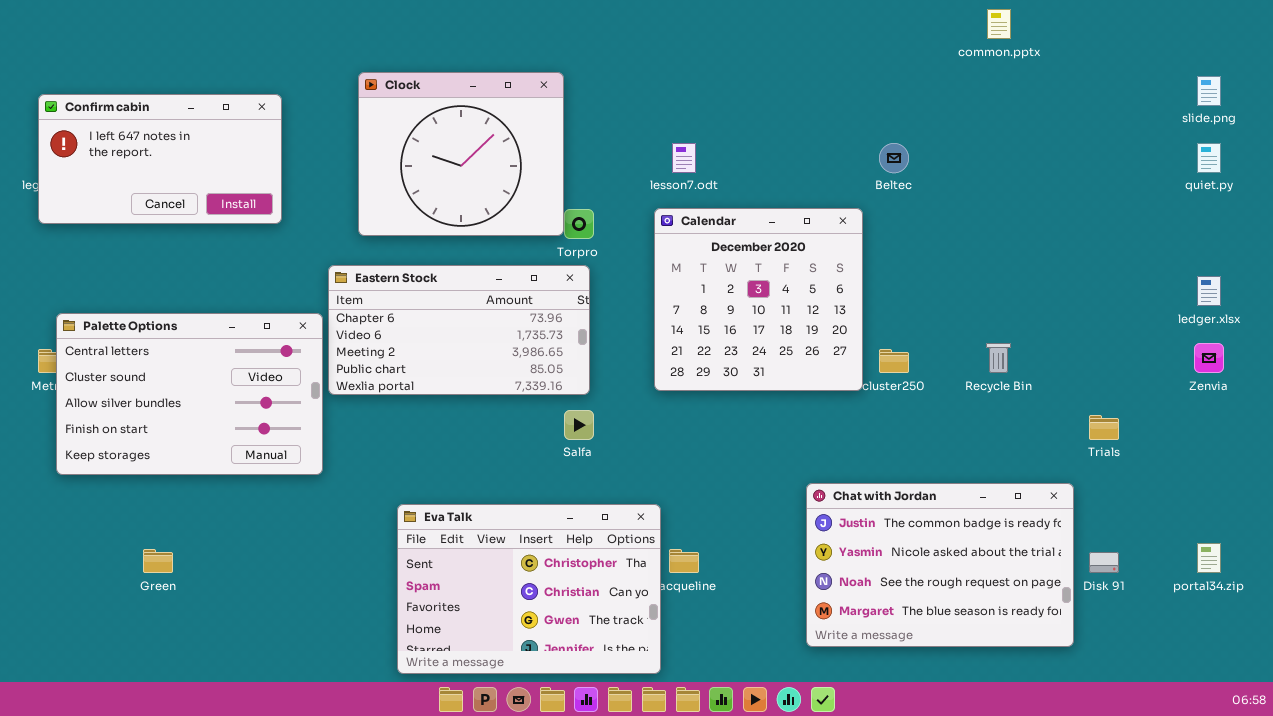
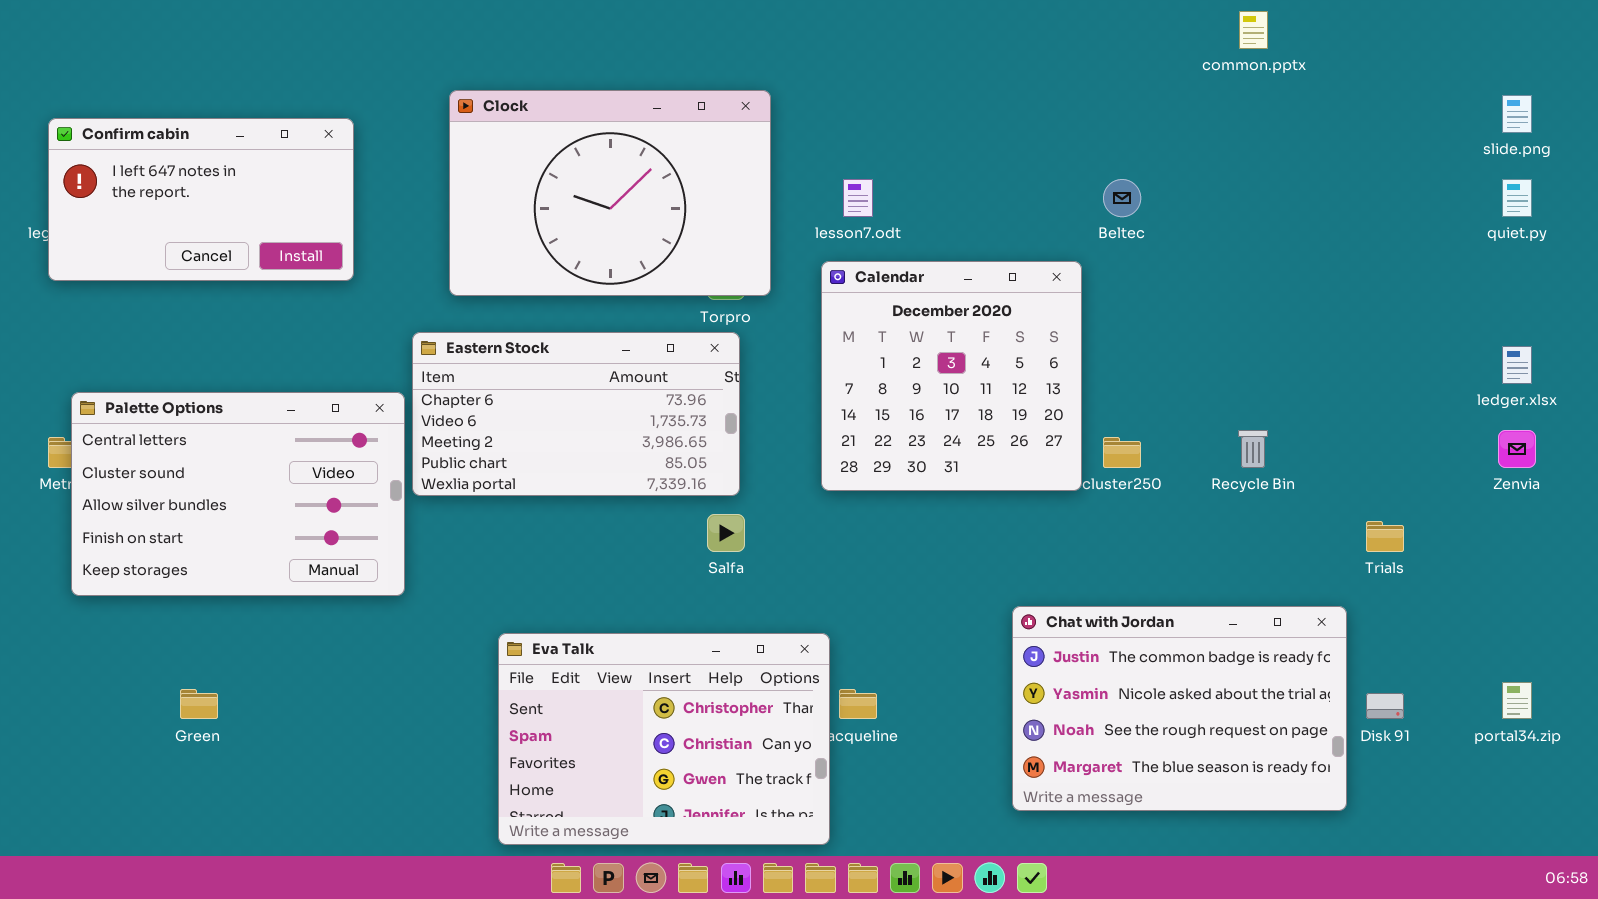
Clock: [358,72,564,236] -> [449,90,771,296], resized

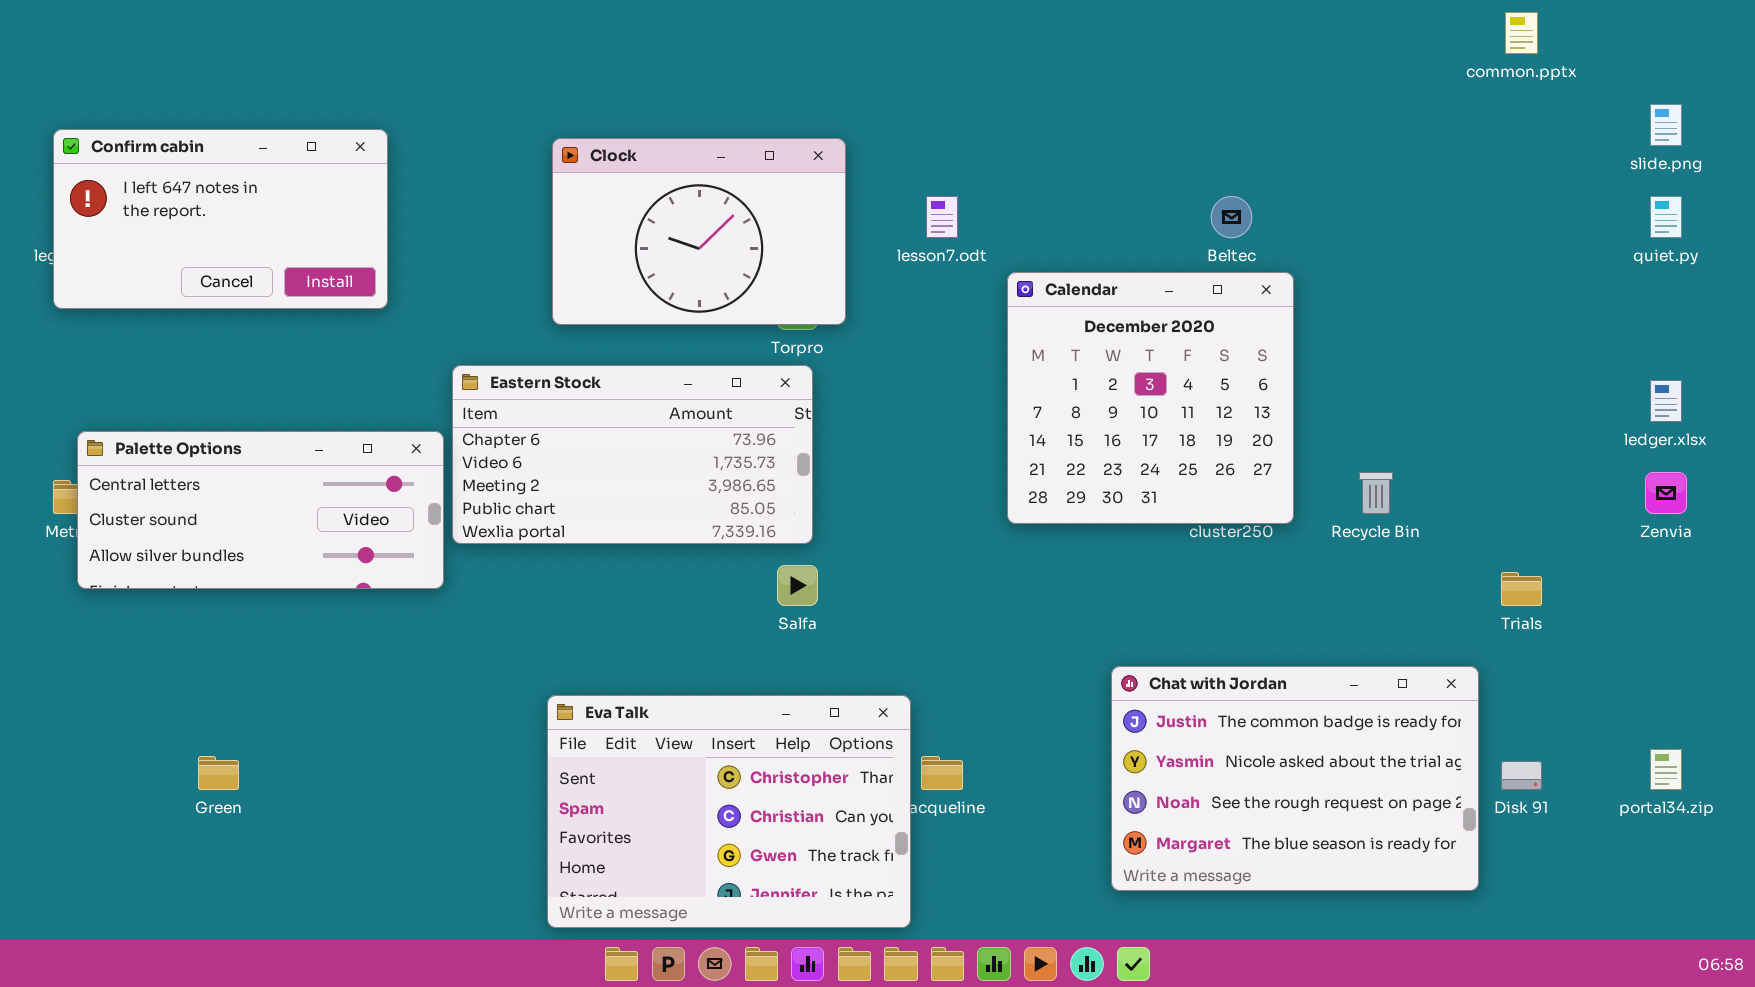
common.pptx: [1239,11,1268,49] -> [1505,12,1538,54], moved
Clock: [449,90,771,296] -> [552,138,846,325], resized
Calendar: [821,261,1082,491] -> [1007,272,1294,524], moved
Palette Options: [71,392,405,596] -> [77,431,444,589], resized

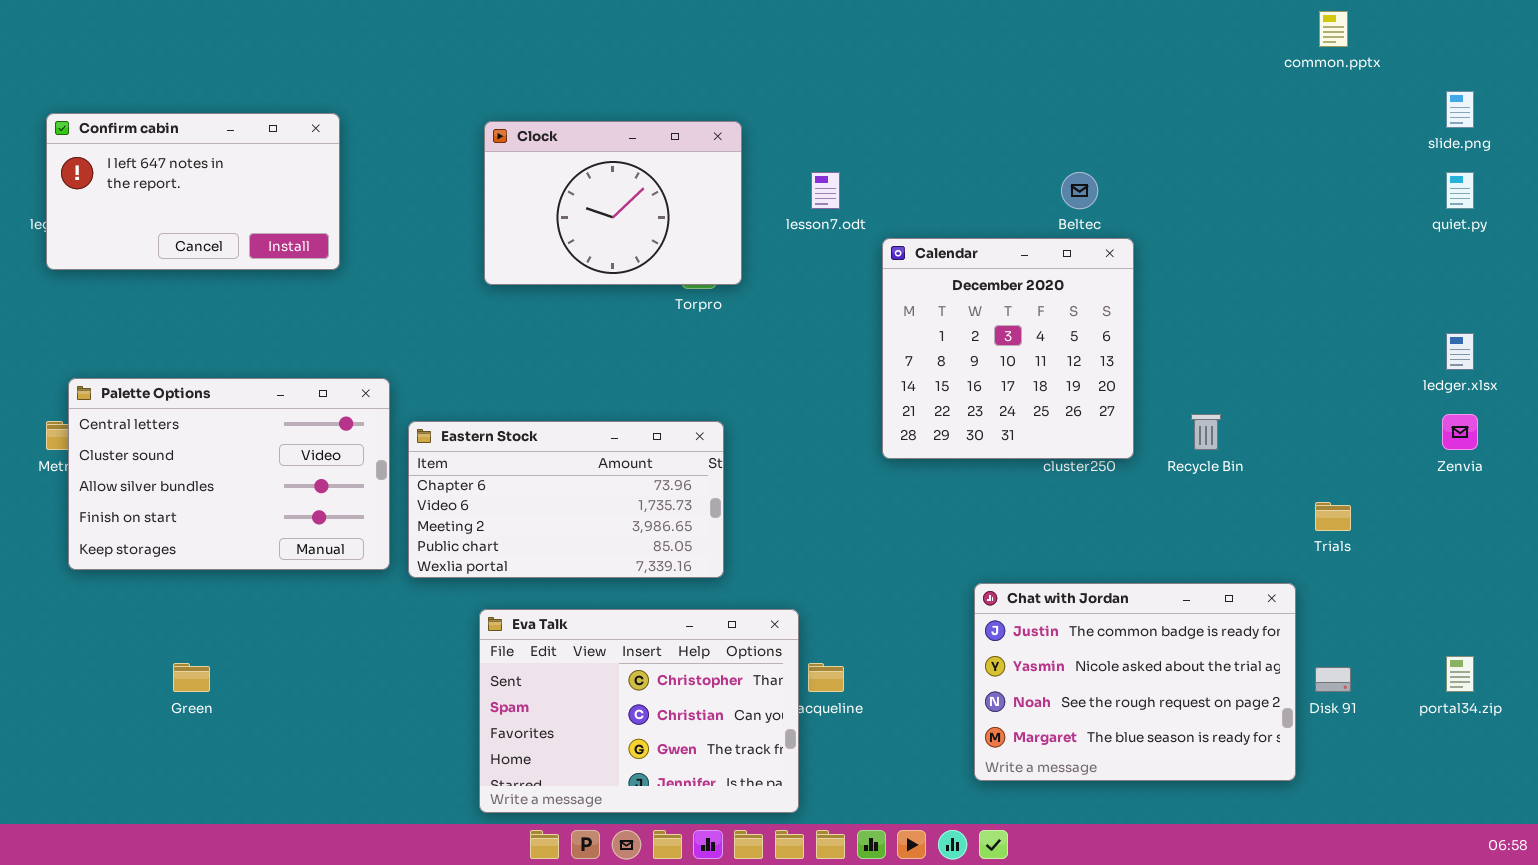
Eastern Stock: [452,365,813,544] -> [408,421,724,578], moved
Palette Options: [77,431,444,589] -> [68,378,390,570], resized

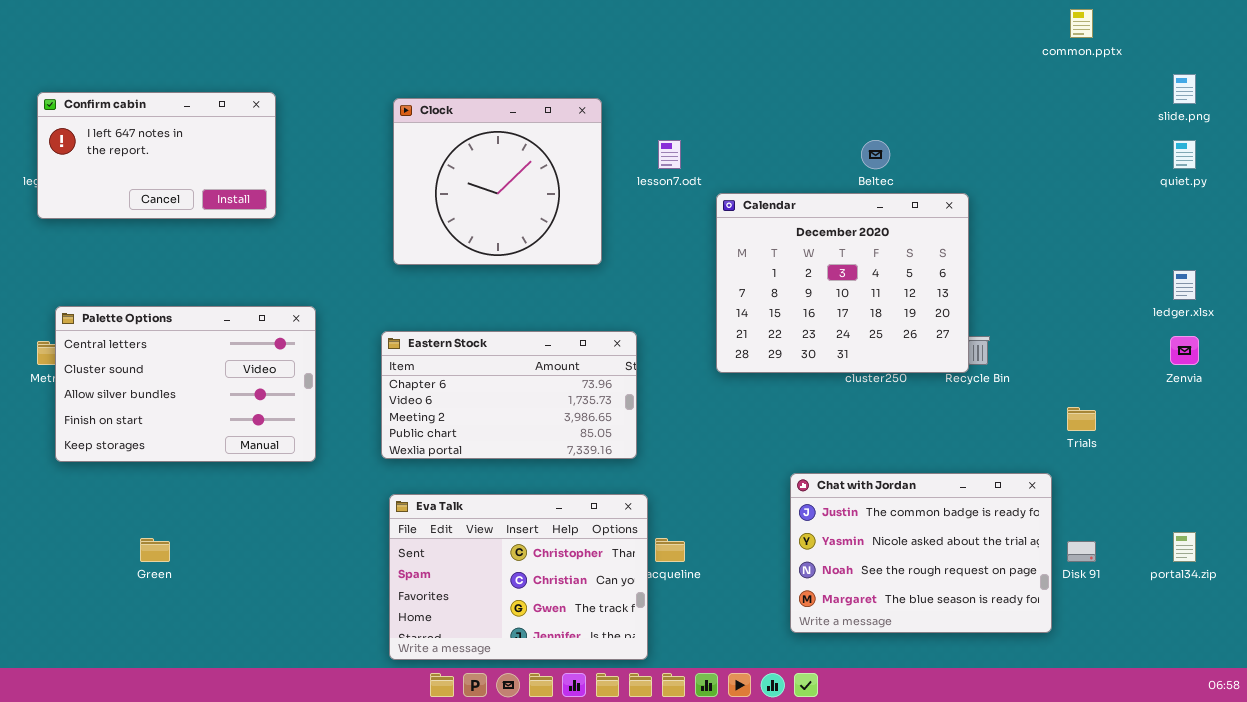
Clock: [484,121,742,285] -> [393,98,602,265], resized
Calendar: [882,238,1134,459] -> [716,193,969,373], resized
Eastern Stock: [408,421,724,578] -> [381,331,637,459], moved

